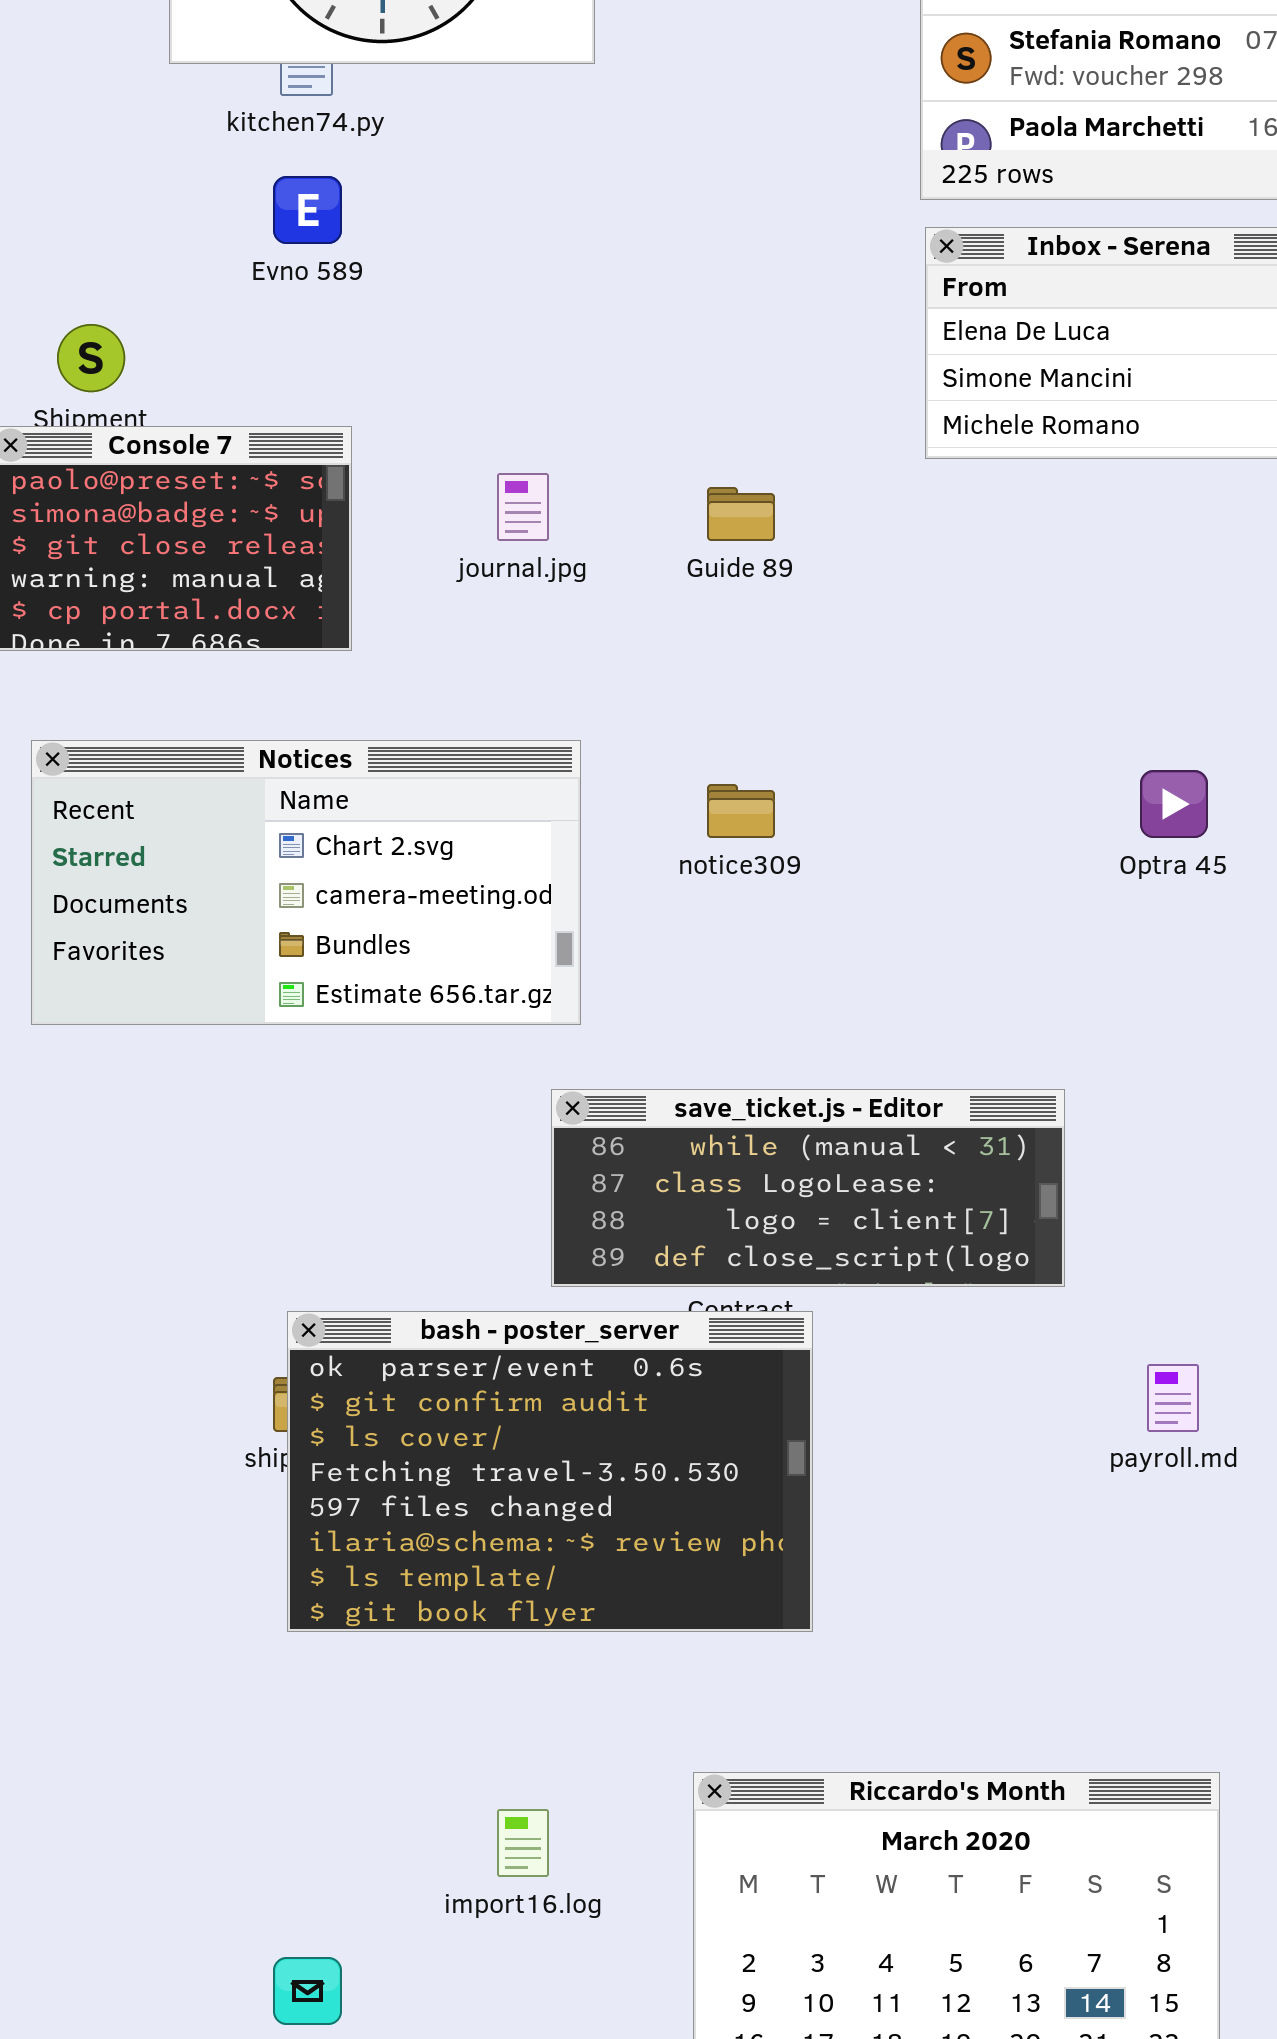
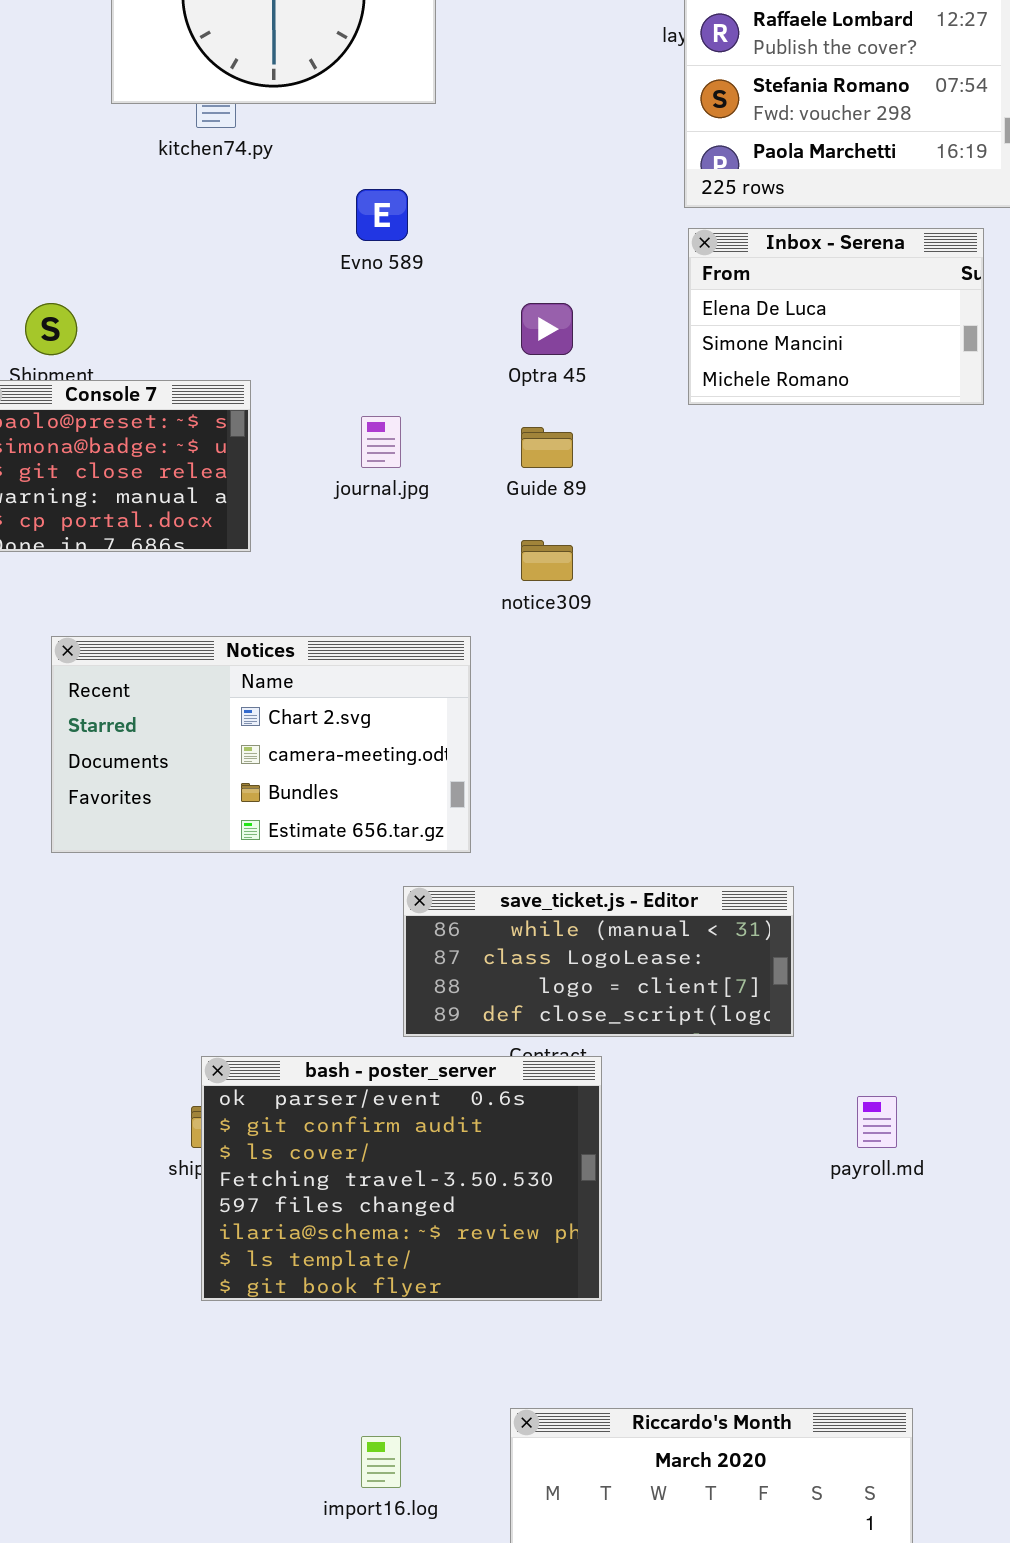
Evno 589: [273,176,342,244] -> [356,189,408,241], moved
Notices: [31,740,581,1025] -> [51,636,471,853], moved
Optra 45: [1140,770,1208,838] -> [521,303,573,355], moved
notice309: [707,784,775,838] -> [521,540,573,581], moved

